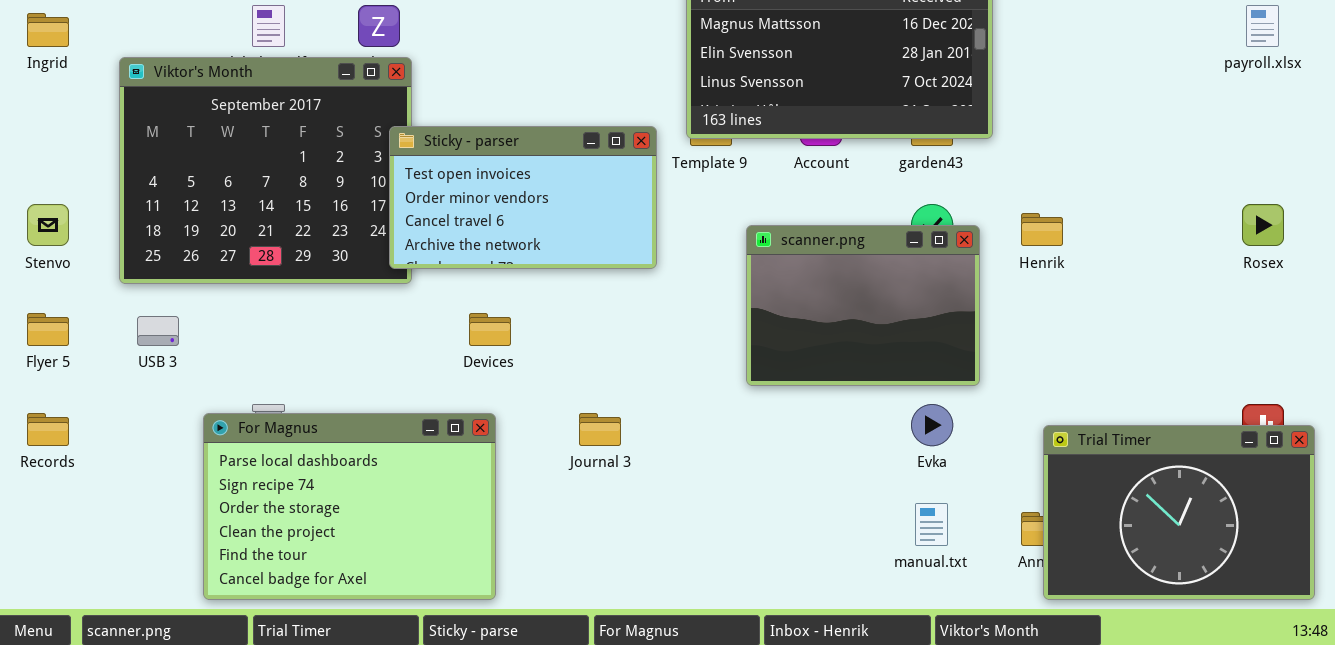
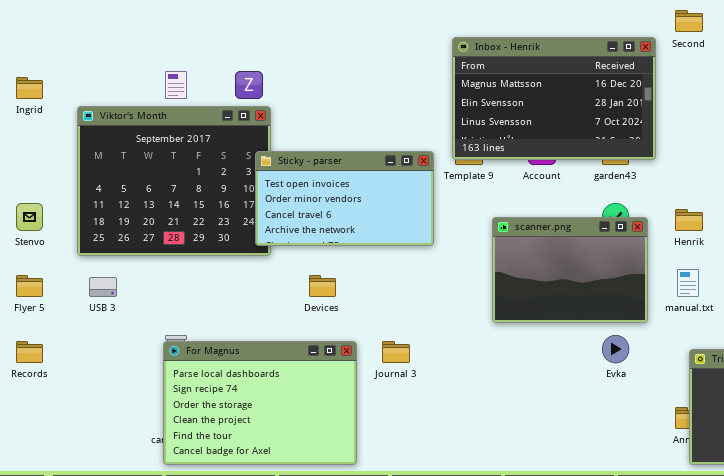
For Magnus: [203,413,496,600] -> [163,341,357,465], moved
manual.txt: [915,503,948,546] -> [677,269,699,297], moved

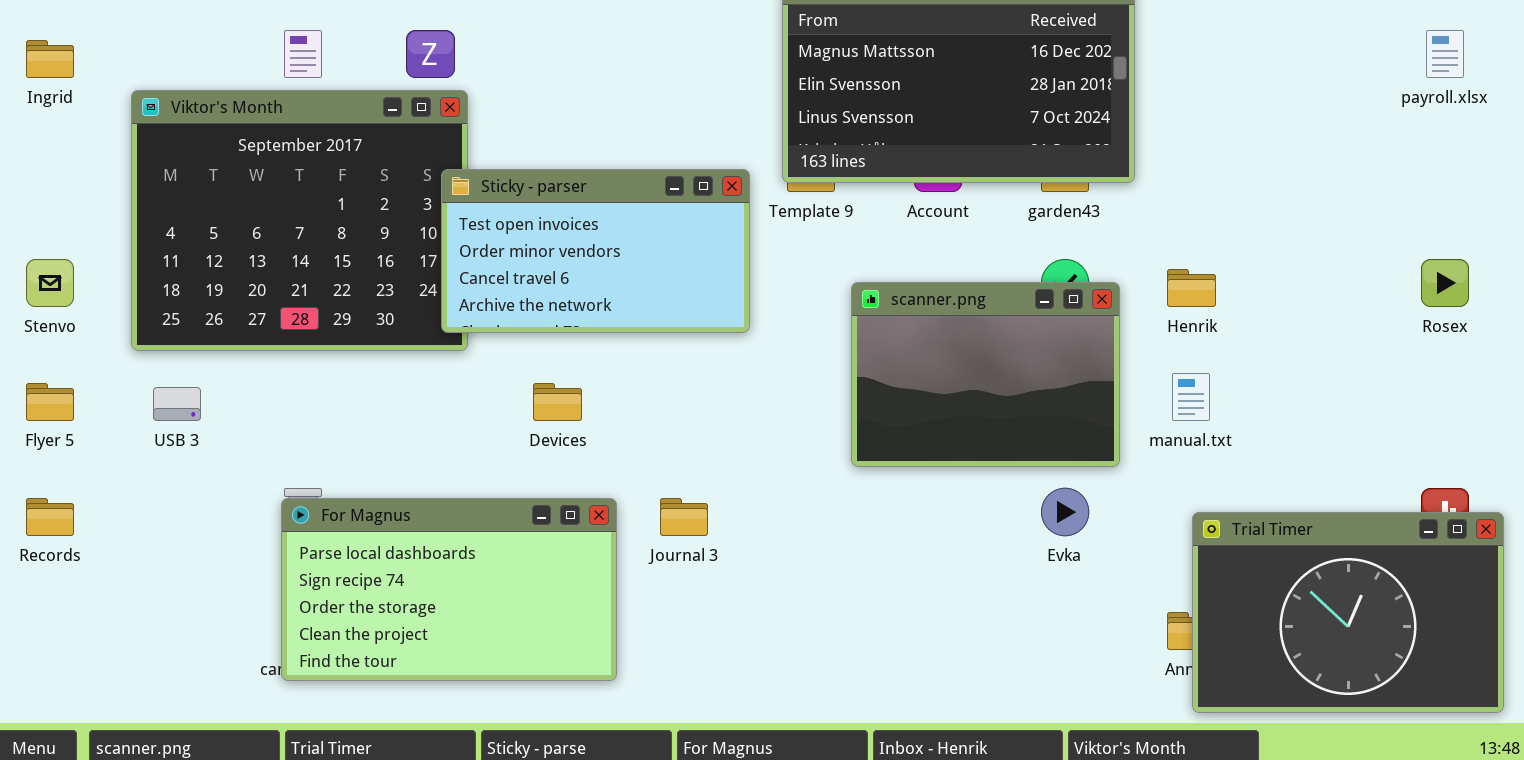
For Magnus: [163,341,357,465] -> [281,498,617,681], resized

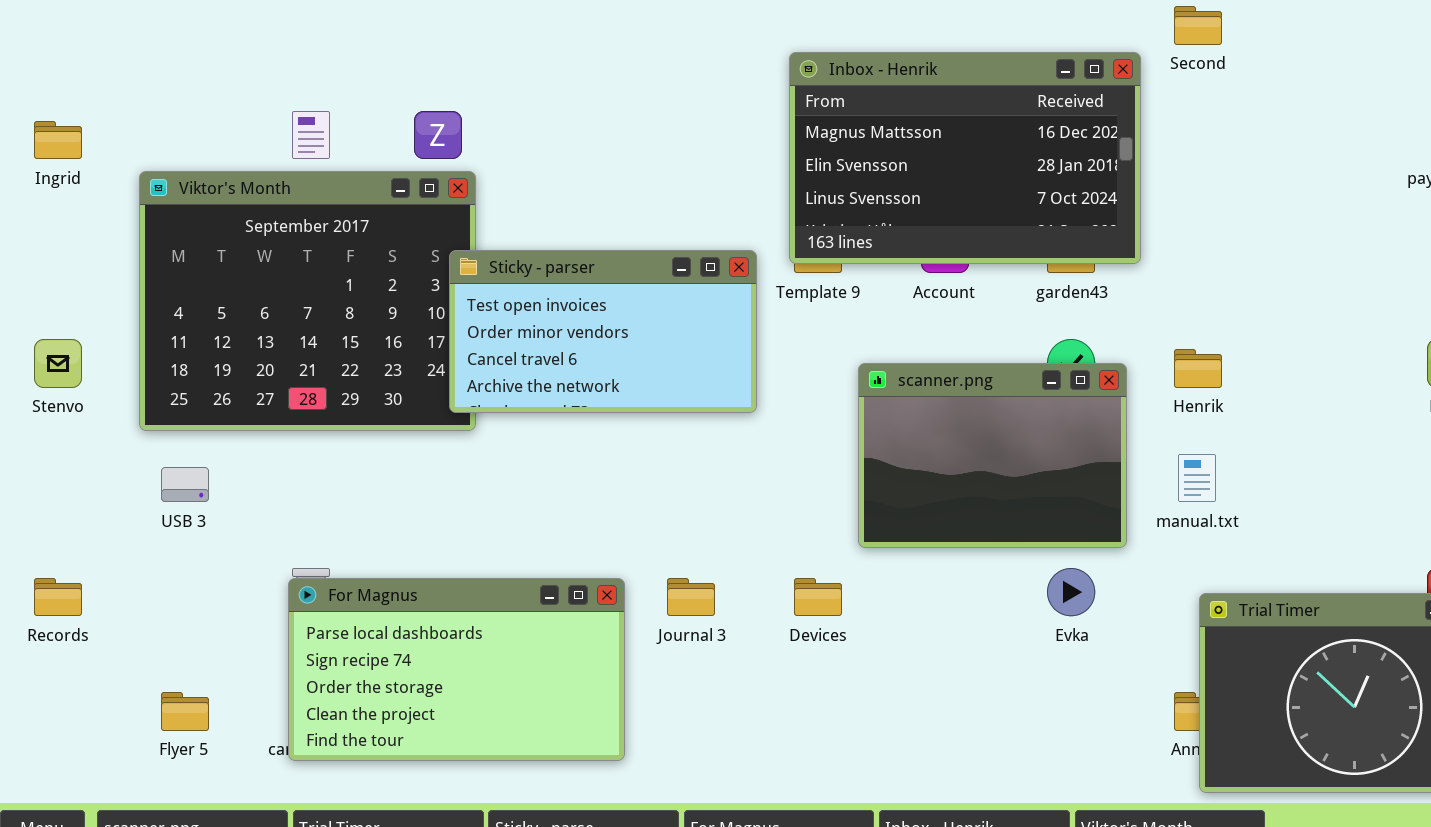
Flyer 5: [26,383,74,421] -> [161,692,209,731], moved
Devices: [533,383,582,421] -> [794,578,842,616], moved

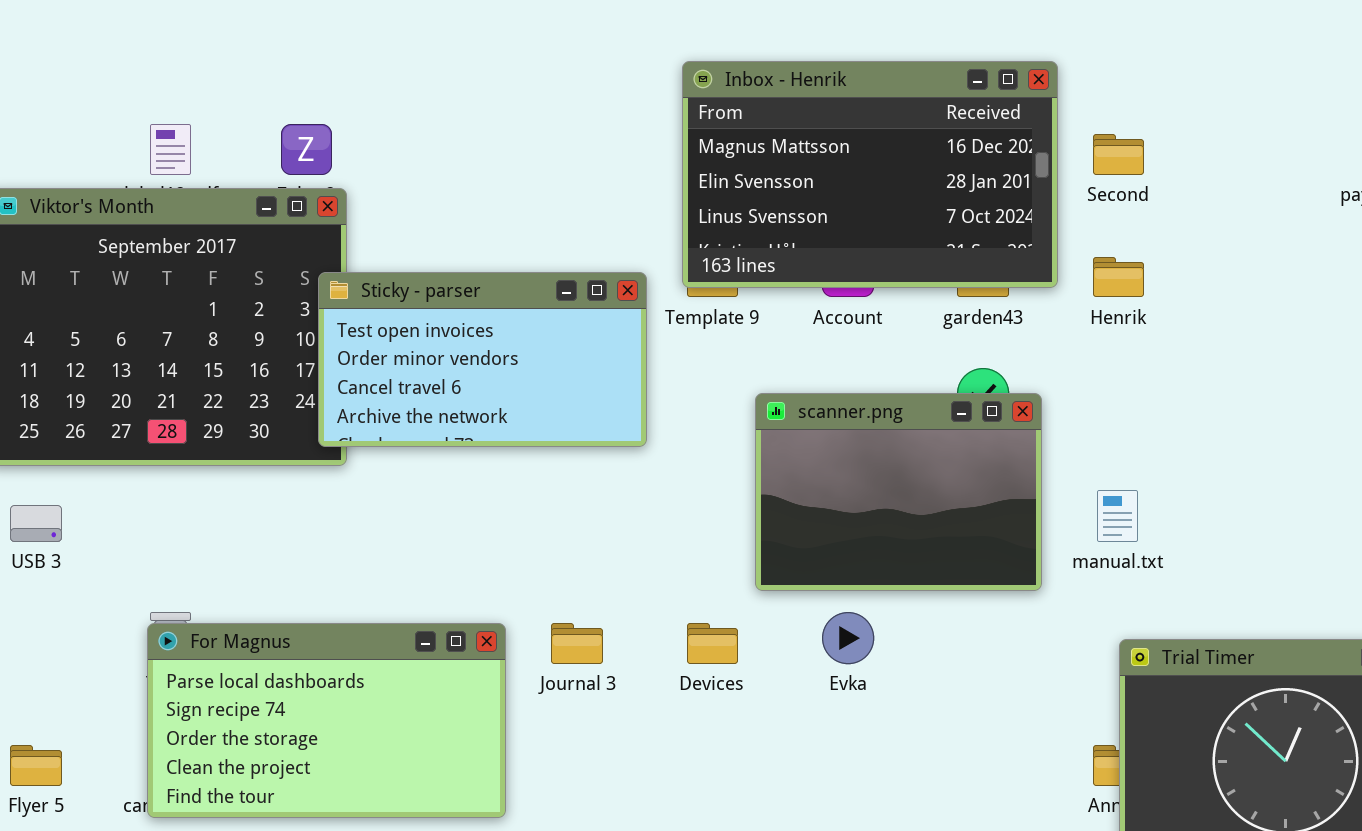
Second: [1174,6,1222,45] -> [1093,134,1144,175], moved
Henrik: [1174,349,1222,388] -> [1093,257,1144,297], moved
Evka: [1047,568,1095,616] -> [822,612,874,664], moved

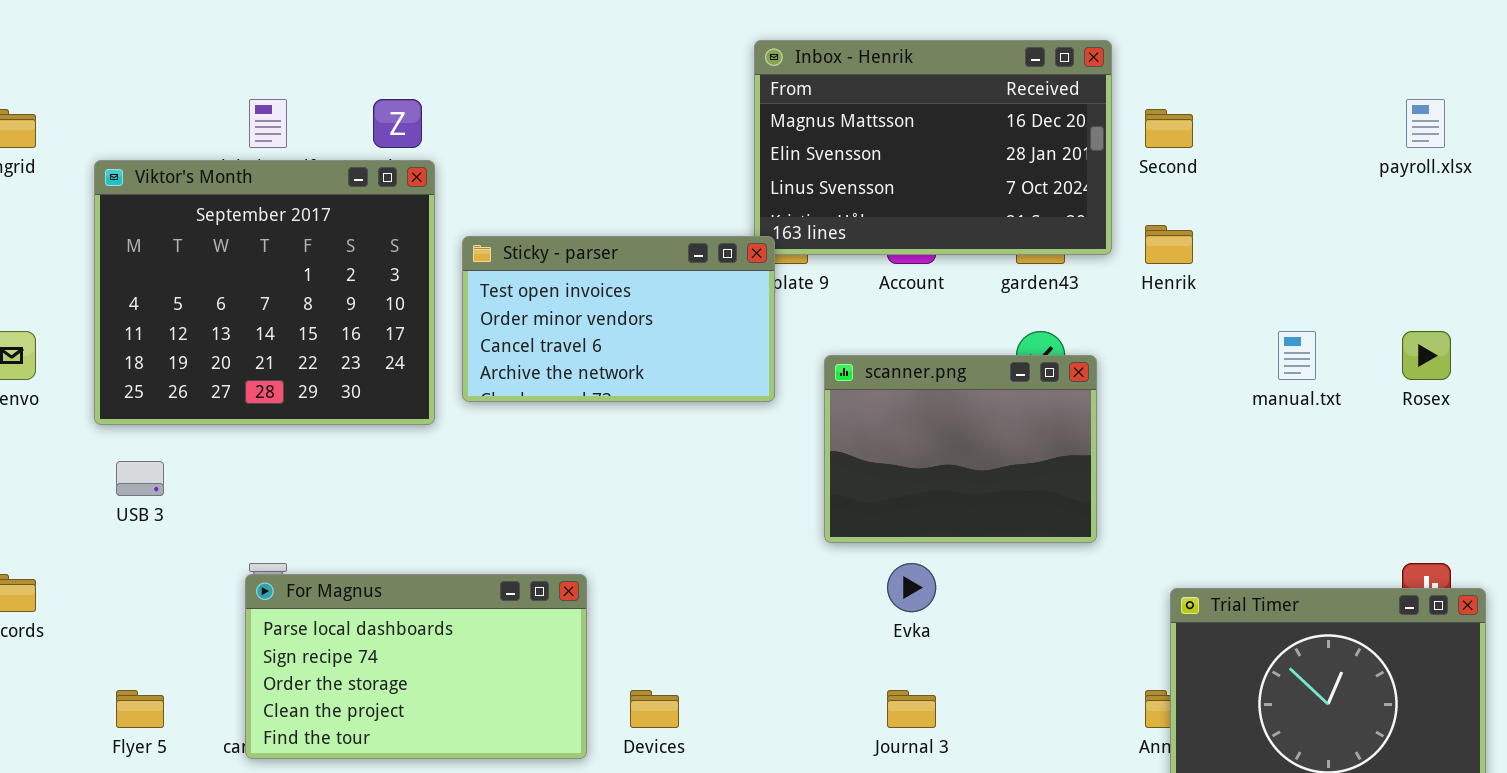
Sticky - parser: [318,272,647,447] -> [462,236,775,402], moved
manual.txt: [1097,490,1138,542] -> [1278,331,1316,380], moved
Journal 3: [551,623,603,664] -> [887,690,936,728], moved
Devices: [687,623,738,664] -> [630,690,679,728], moved

